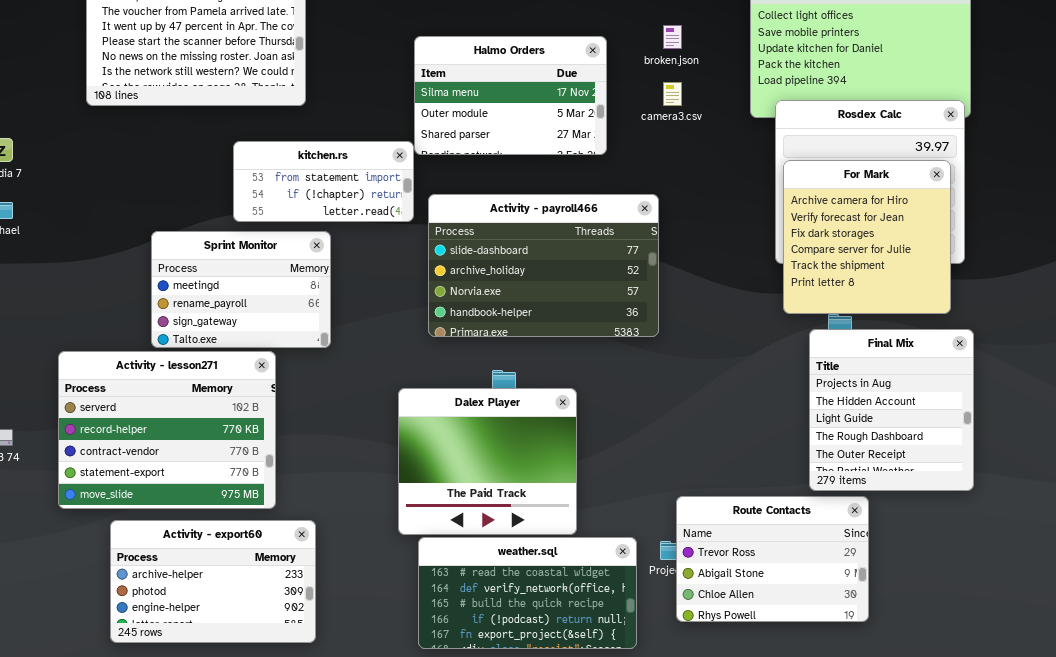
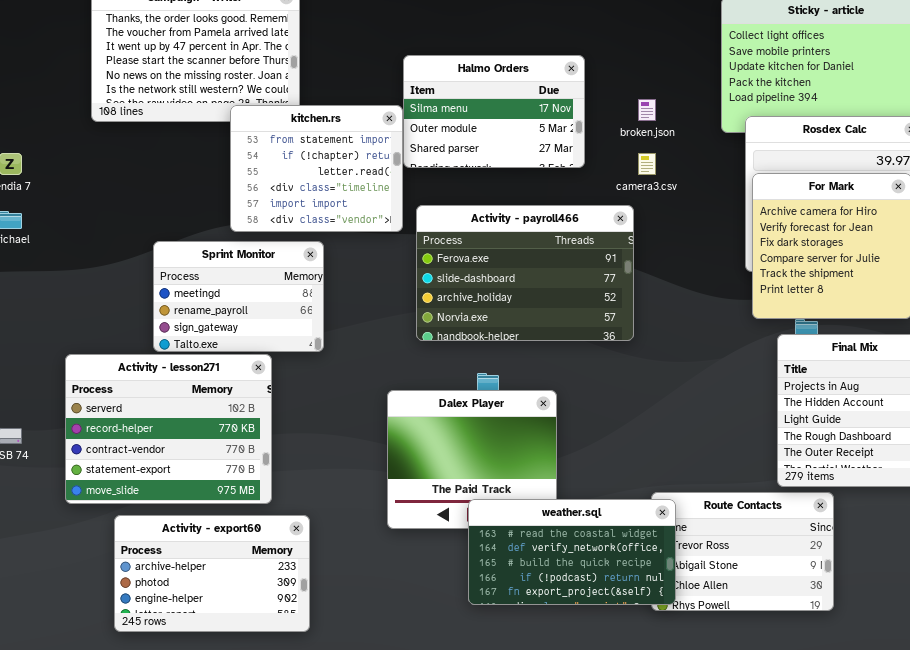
broken.json: [663,25,682,49] -> [638,99,656,121], moved
camera3.csv: [663,82,682,106] -> [638,153,656,175], moved
kitchen.rs: [233,141,414,222] -> [230,105,403,232], resized
Activity - payroll466: [428,194,659,337] -> [416,205,634,341], scrolled up 1 row
weather.sql: [418,537,637,649] -> [468,499,676,605], moved

